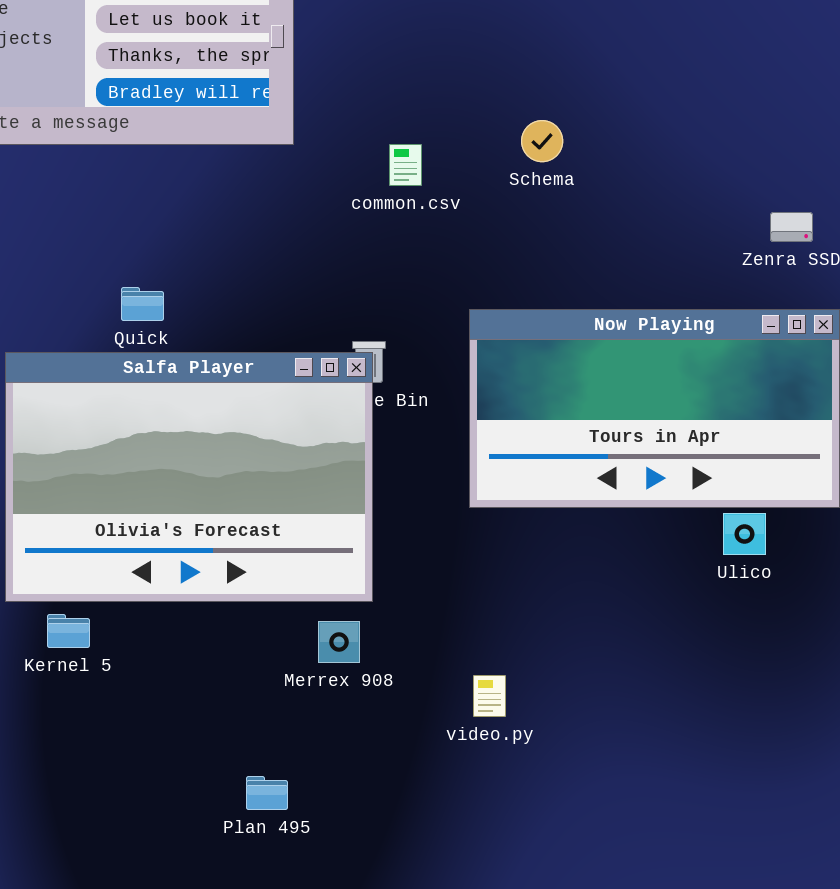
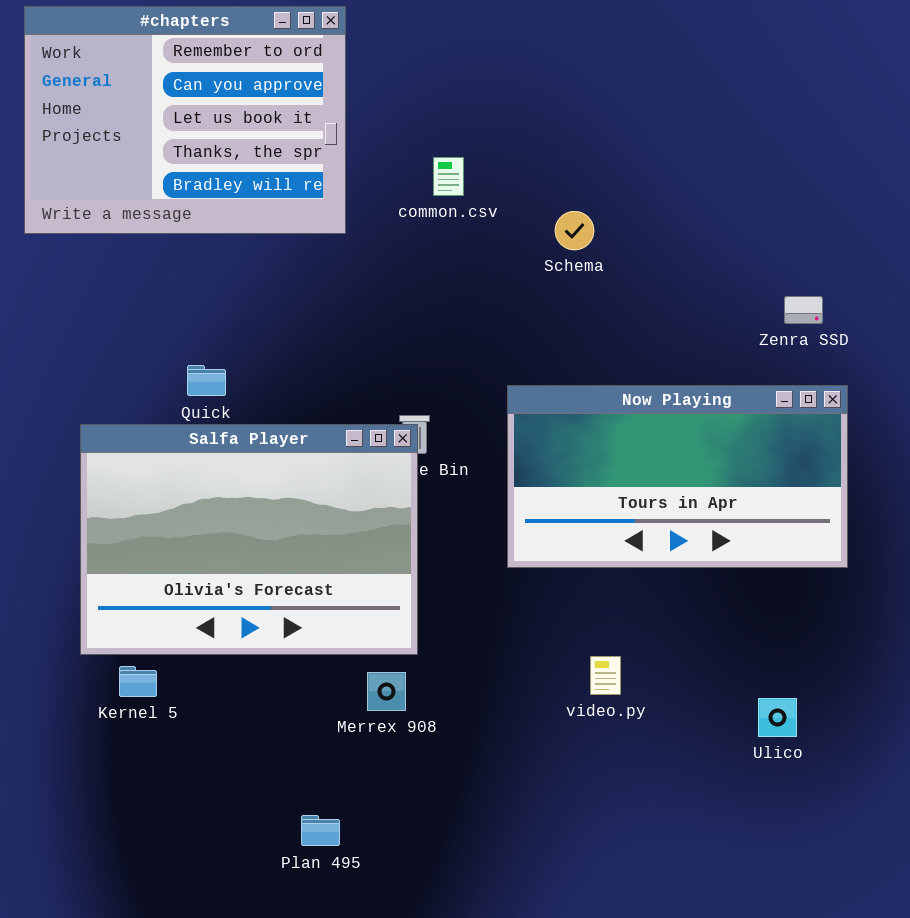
common.csv: [389,144,422,186] -> [433,157,464,196], moved
Ulico: [723,513,766,555] -> [758,698,797,737], moved
video.py: [473,675,506,717] -> [590,656,621,695], moved

